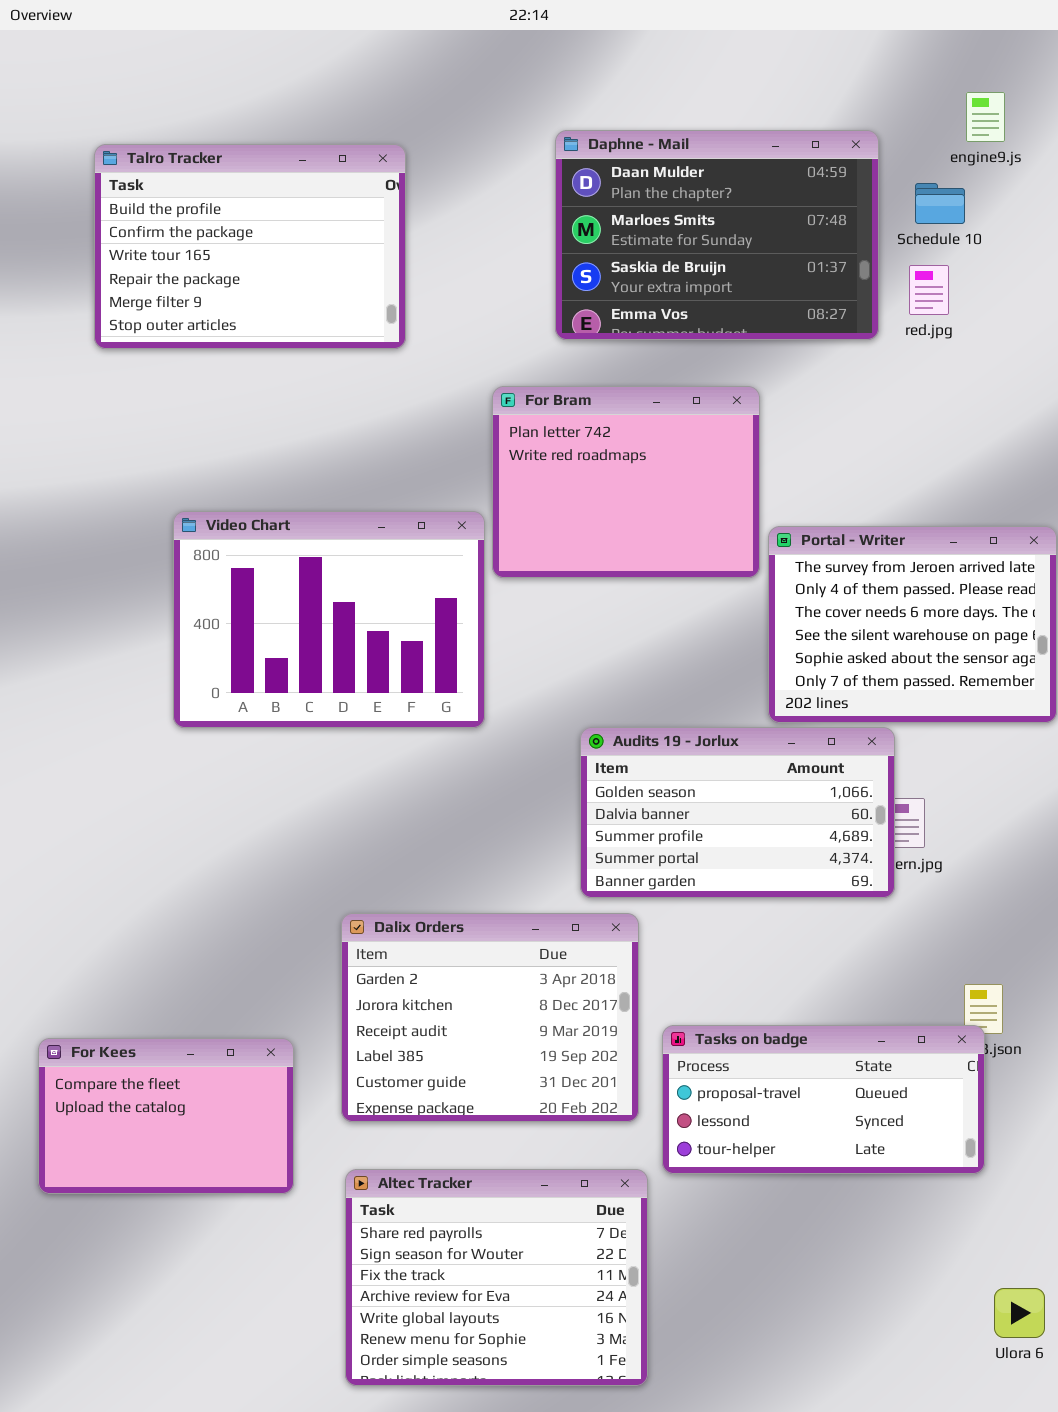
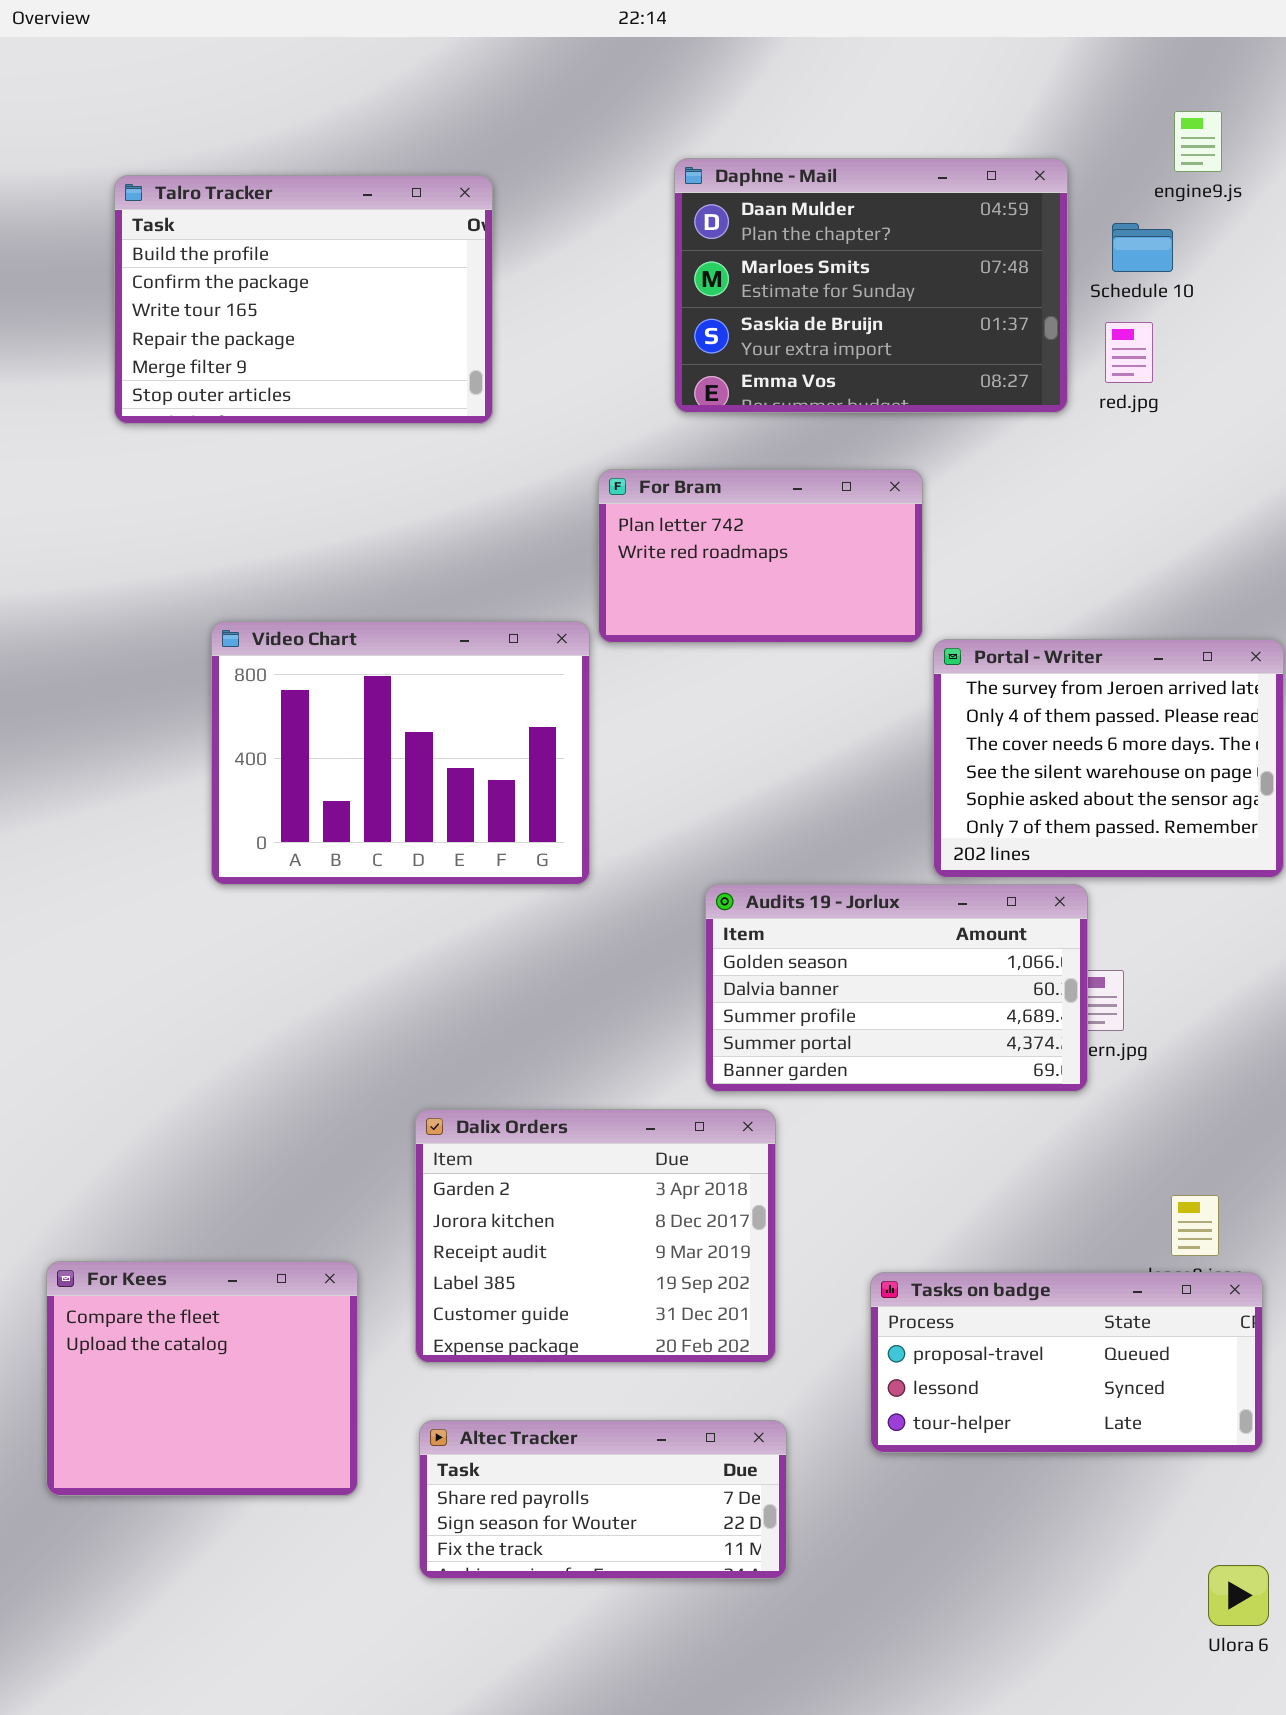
For Bram: [492,386,760,578] -> [598,469,923,643], resized
Tasks on badge: [662,1025,985,1174] -> [870,1272,1263,1453], moved
For Kees: [38,1038,294,1194] -> [46,1261,358,1496], resized
Altec Tracker: [345,1169,648,1386] -> [419,1420,787,1579], resized

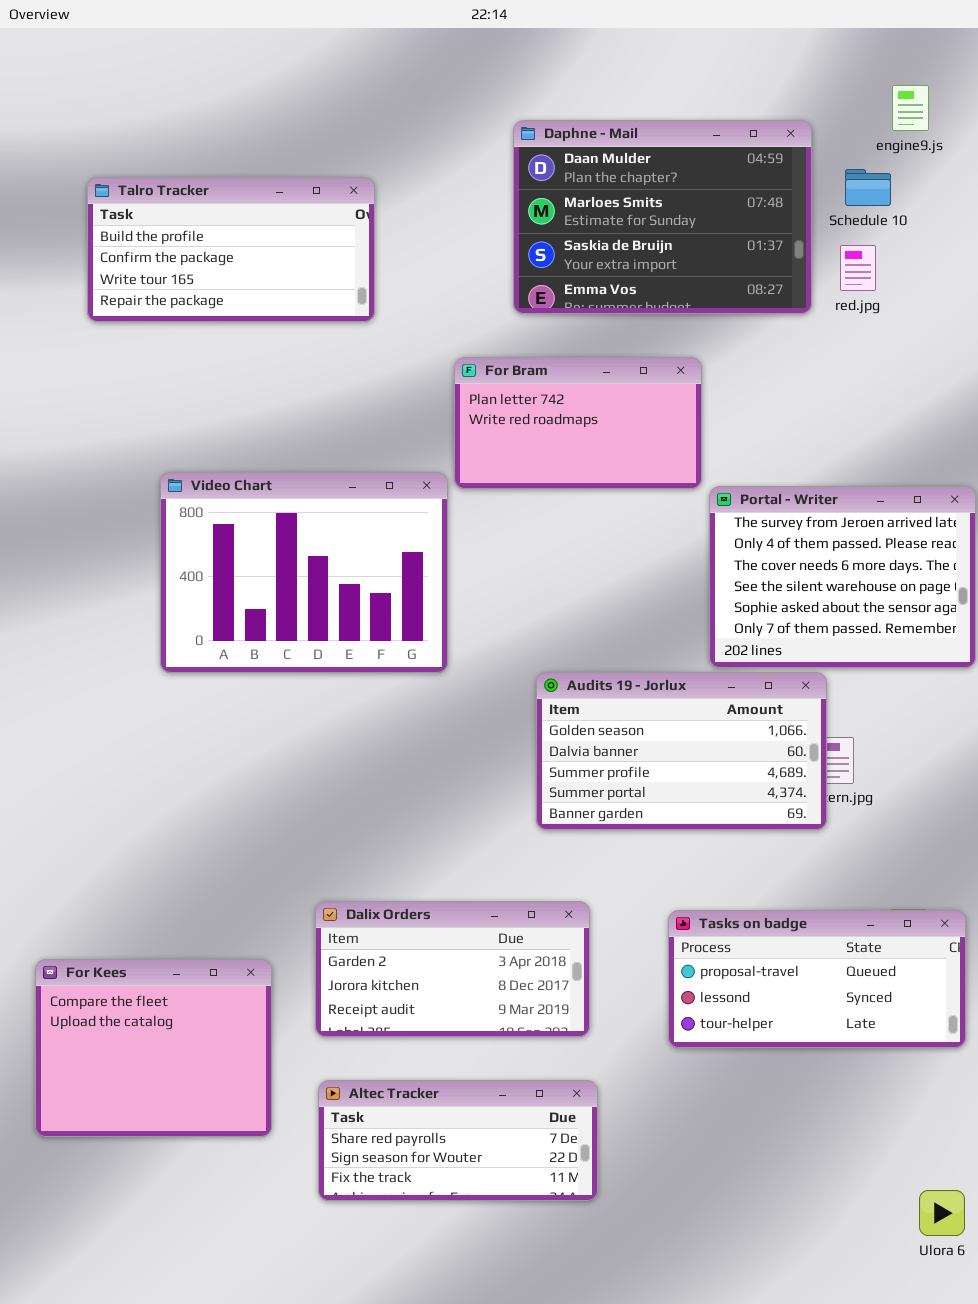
Talro Tracker: [114,175,493,424] -> [87,177,375,322], resized
Dalix Orders: [415,1109,776,1363] -> [315,901,590,1037], resized
Tasks on badge: [870,1272,1263,1453] -> [668,910,966,1048], moved

